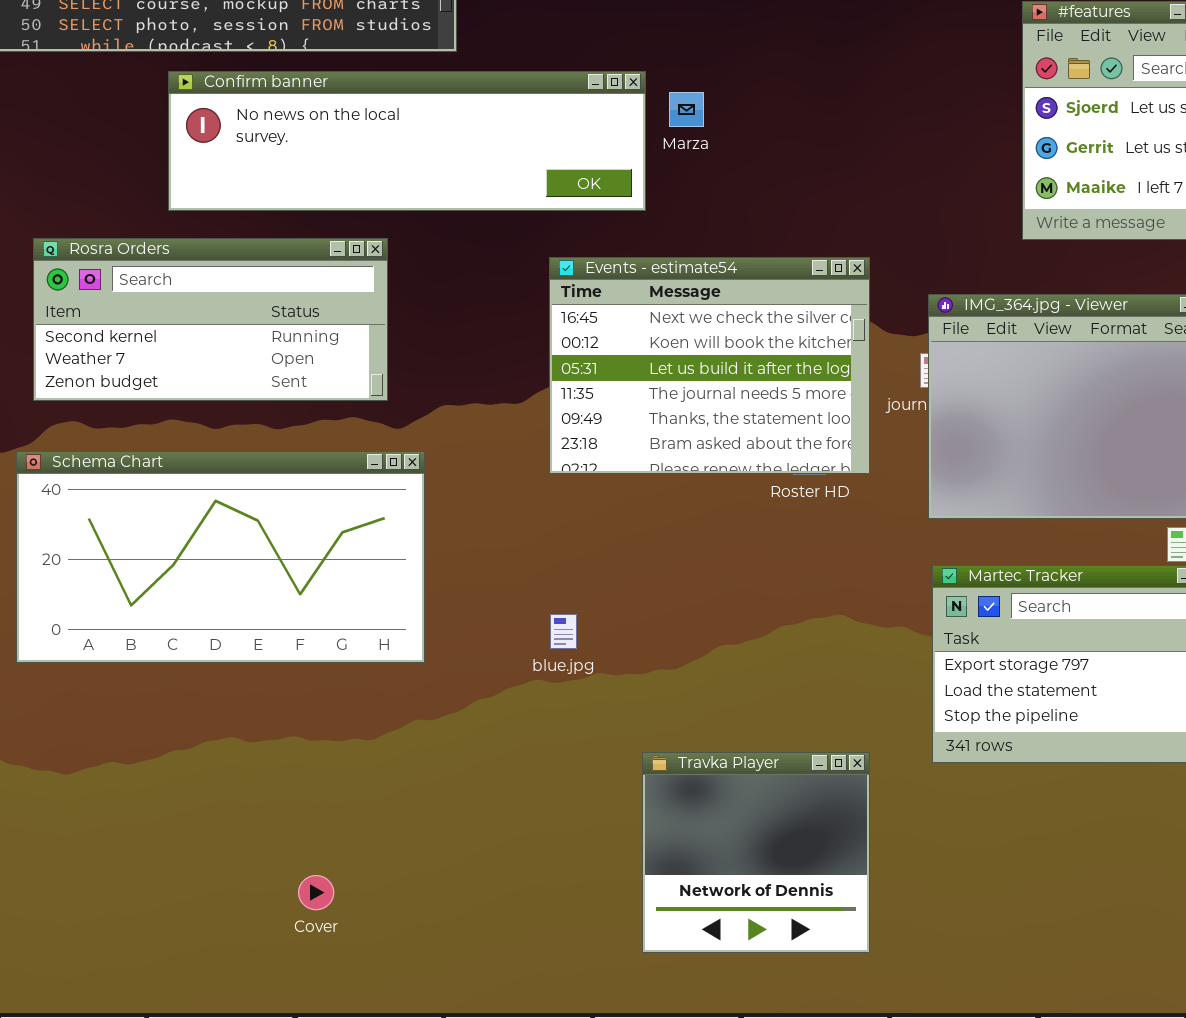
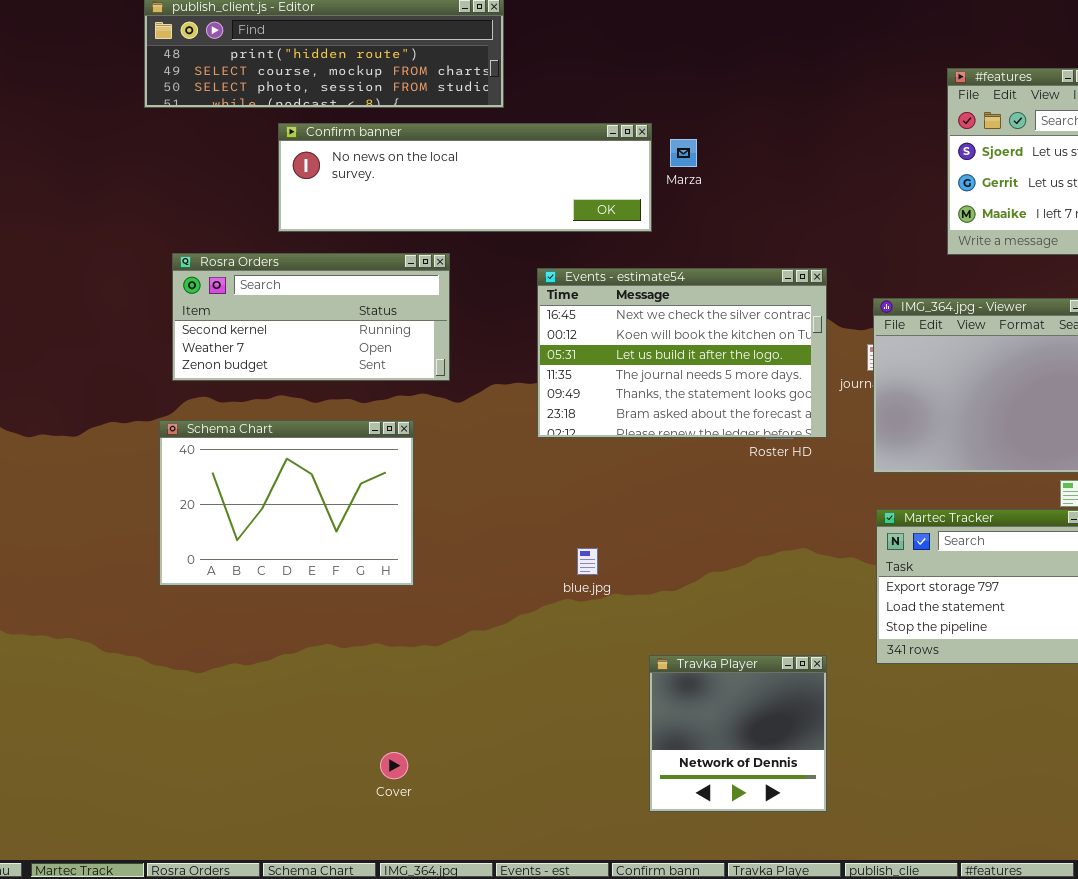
Events - estimate54: [549,257,870,474] -> [537,268,827,438], resized
Schema Chart: [16,451,425,663] -> [159,420,414,586], resized

